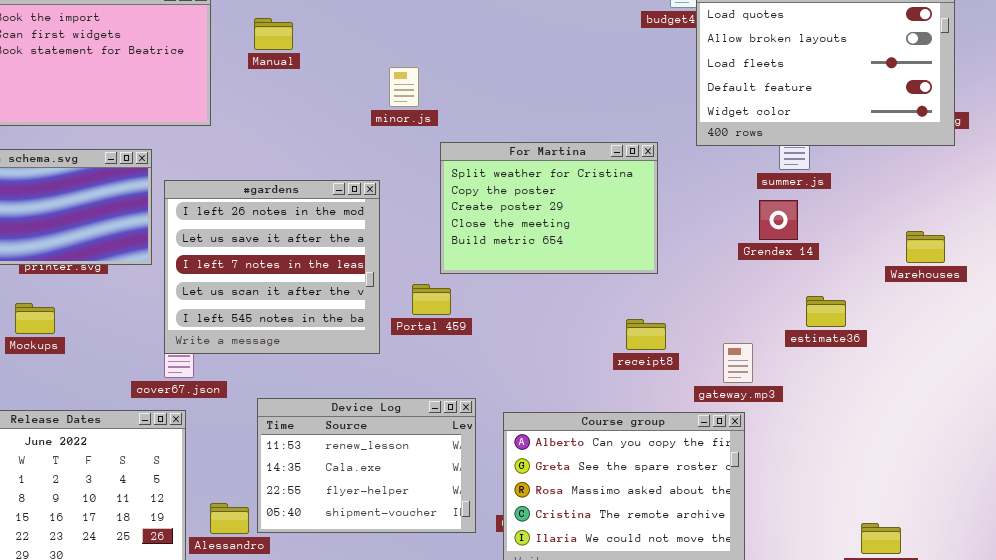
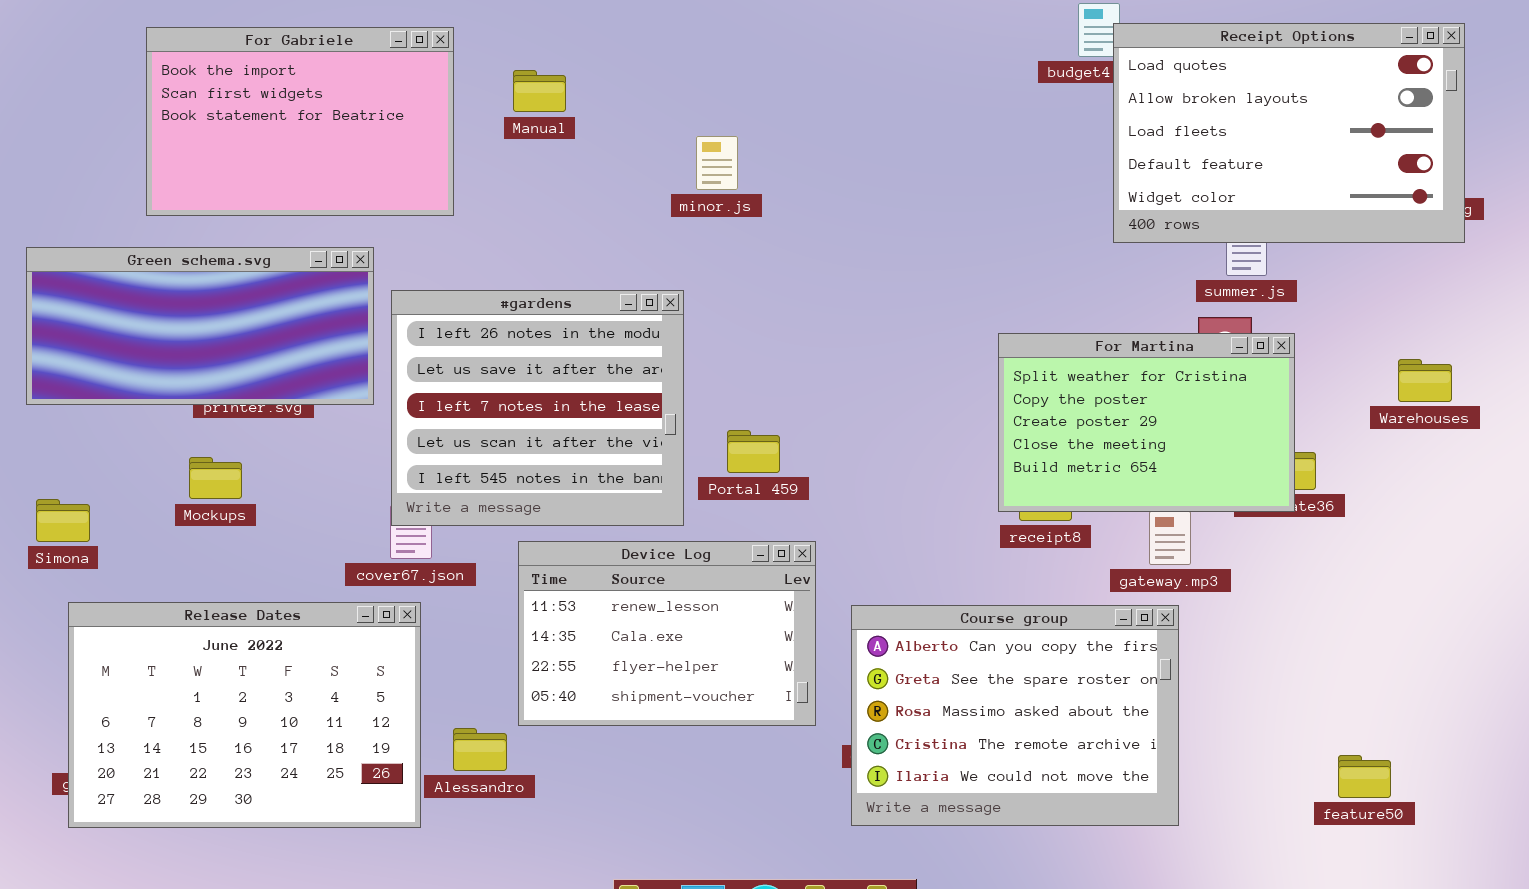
For Martina: [440,142,658,274] -> [998,333,1295,512], moved
Device Log: [257,398,476,533] -> [518,541,816,726], moved

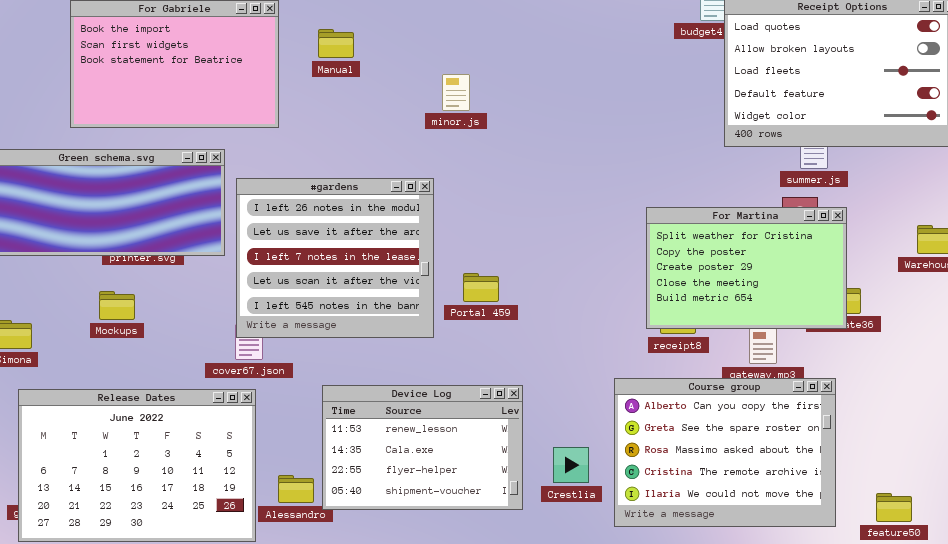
Device Log: [518,541,816,726] -> [322,385,523,510], moved
Course group: [851,605,1179,826] -> [614,378,836,527], moved

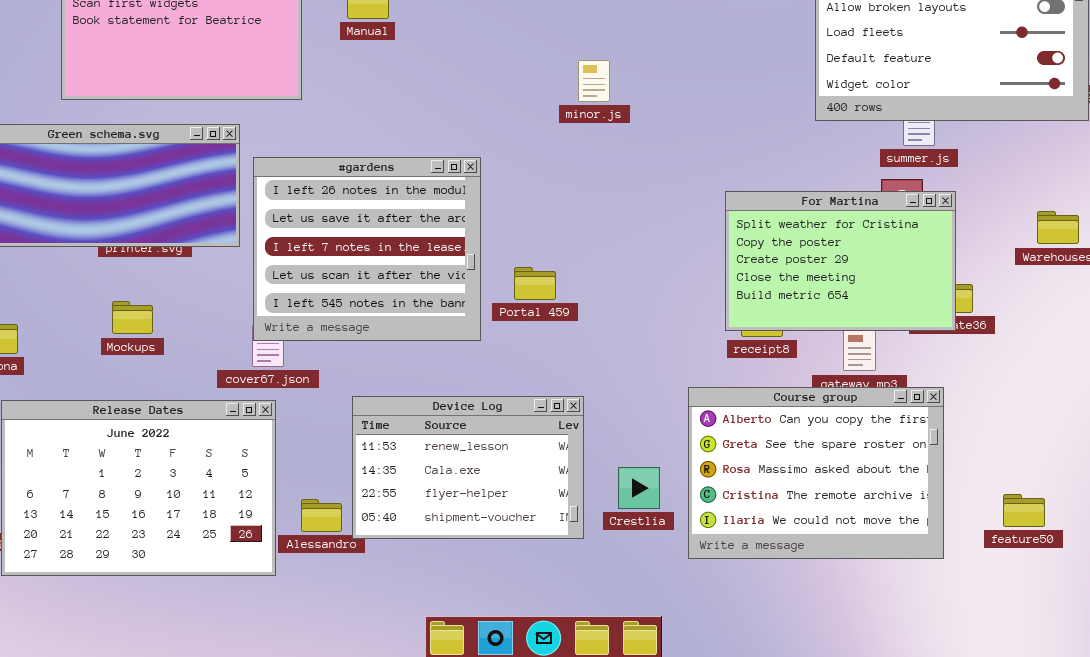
minor.js: [442,74,470,111] -> [578,60,610,102], moved
Mockups: [99,291,135,320] -> [112,301,153,334], moved
feature50: [876,493,912,522] -> [1003,494,1045,527], moved

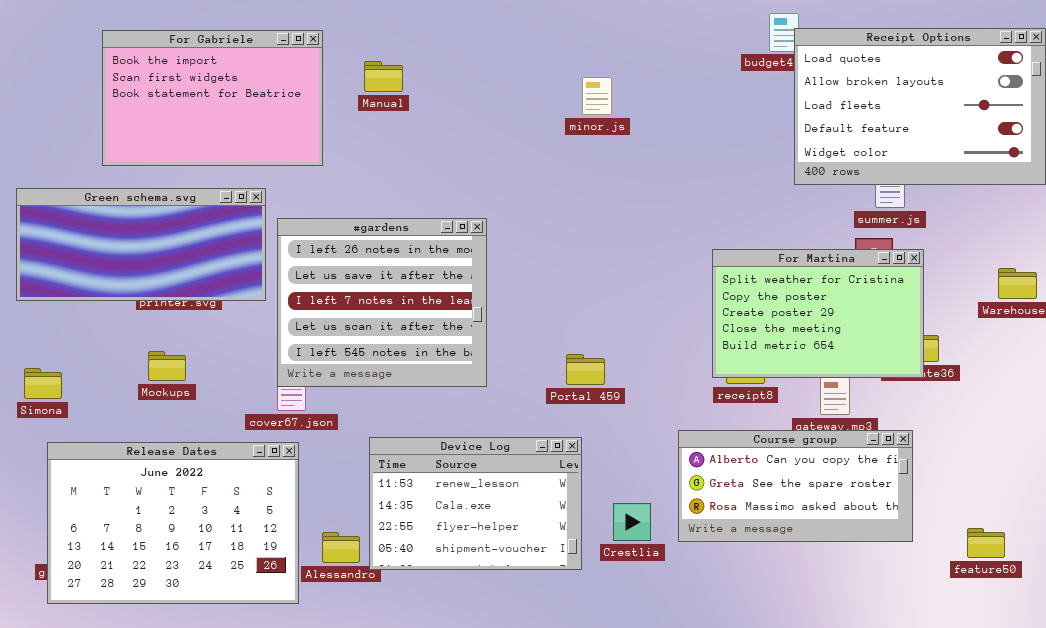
minor.js: [578,60,610,102] -> [582,77,612,115], moved
Portal 459: [514,267,556,300] -> [566,354,605,385], moved
Course group: [688,387,944,559] -> [678,430,913,542], resized

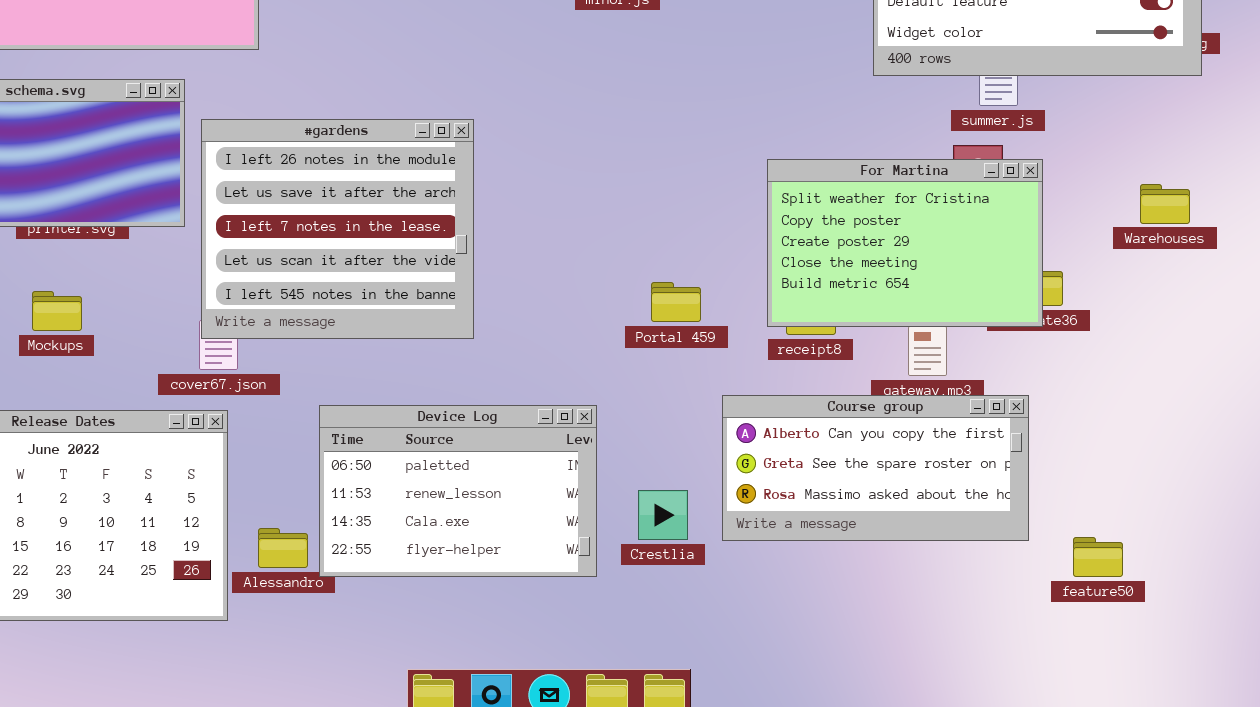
Portal 459: [566,354,605,385] -> [651,282,701,322], moved
Device Log: [369,437,582,570] -> [319,405,597,577], scrolled up 1 row
feature50: [967,528,1005,558] -> [1073,537,1123,577], moved

